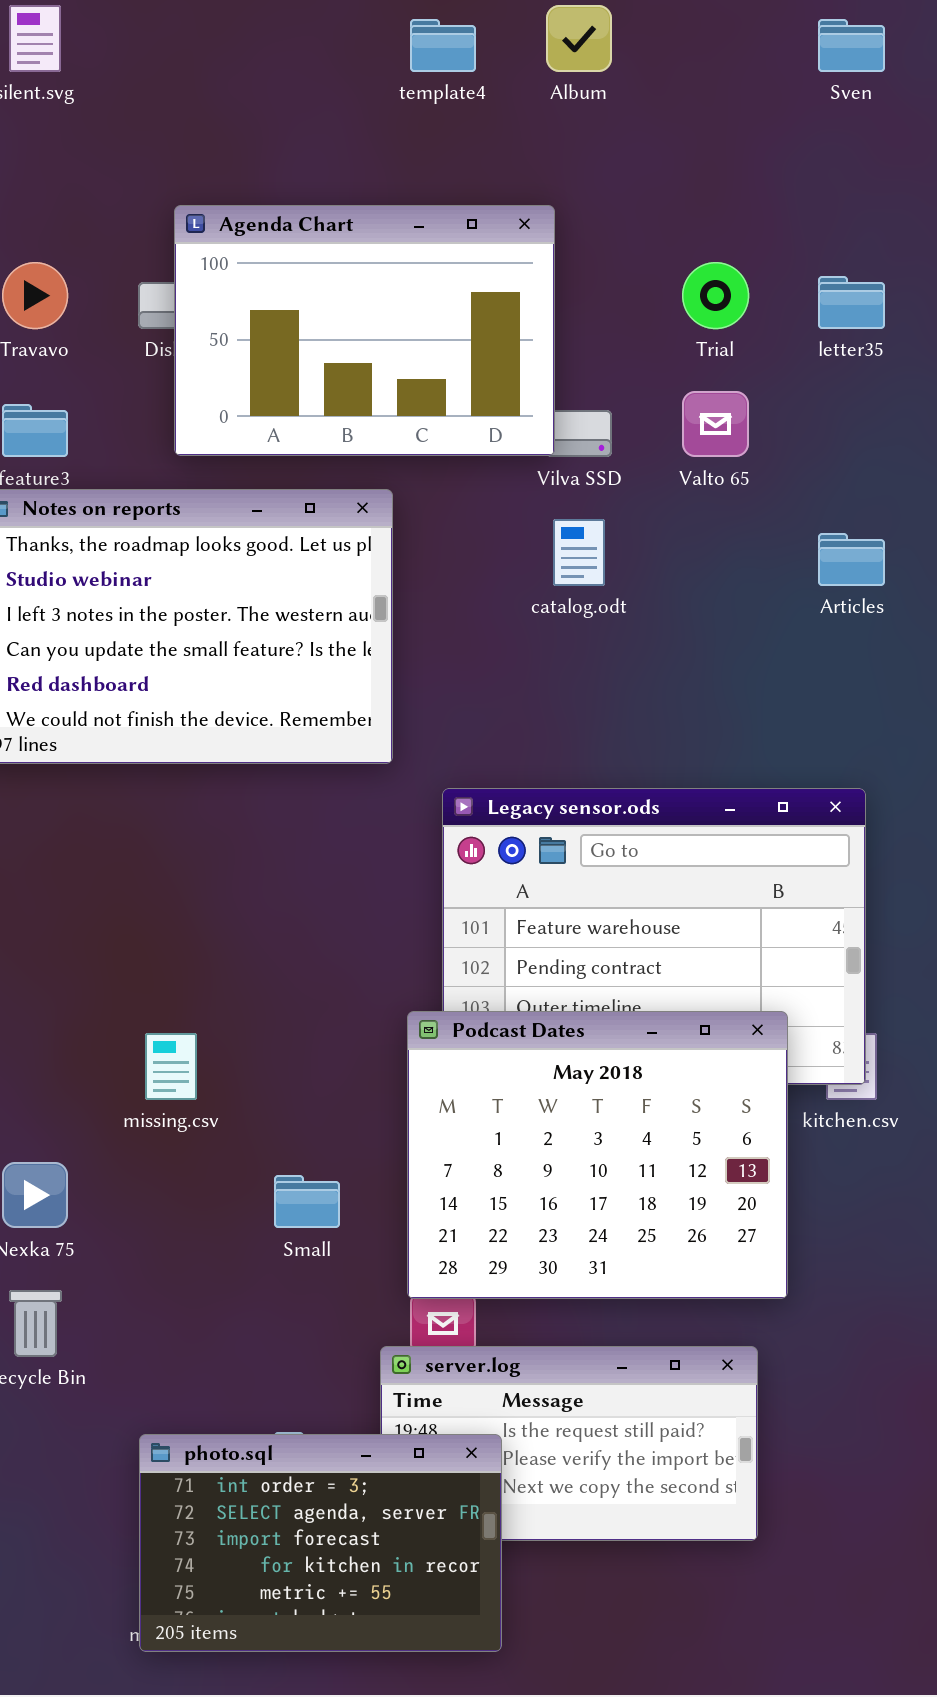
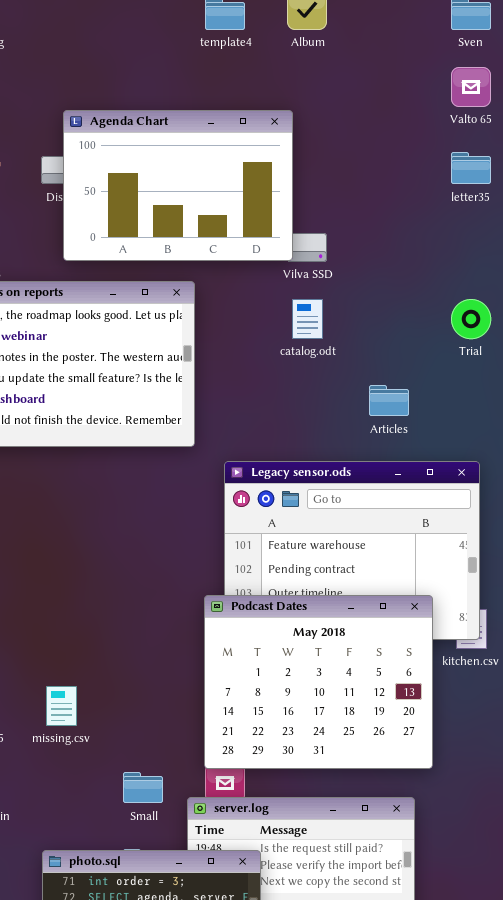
Trial: [682,262,749,329] -> [451,299,491,339], moved
Valto 65: [682,391,749,457] -> [451,67,491,107], moved
Articles: [818,533,885,586] -> [369,385,409,416], moved
missing.csv: [145,1033,197,1100] -> [46,686,77,726], moved
Small: [274,1175,340,1228] -> [123,772,163,803], moved

